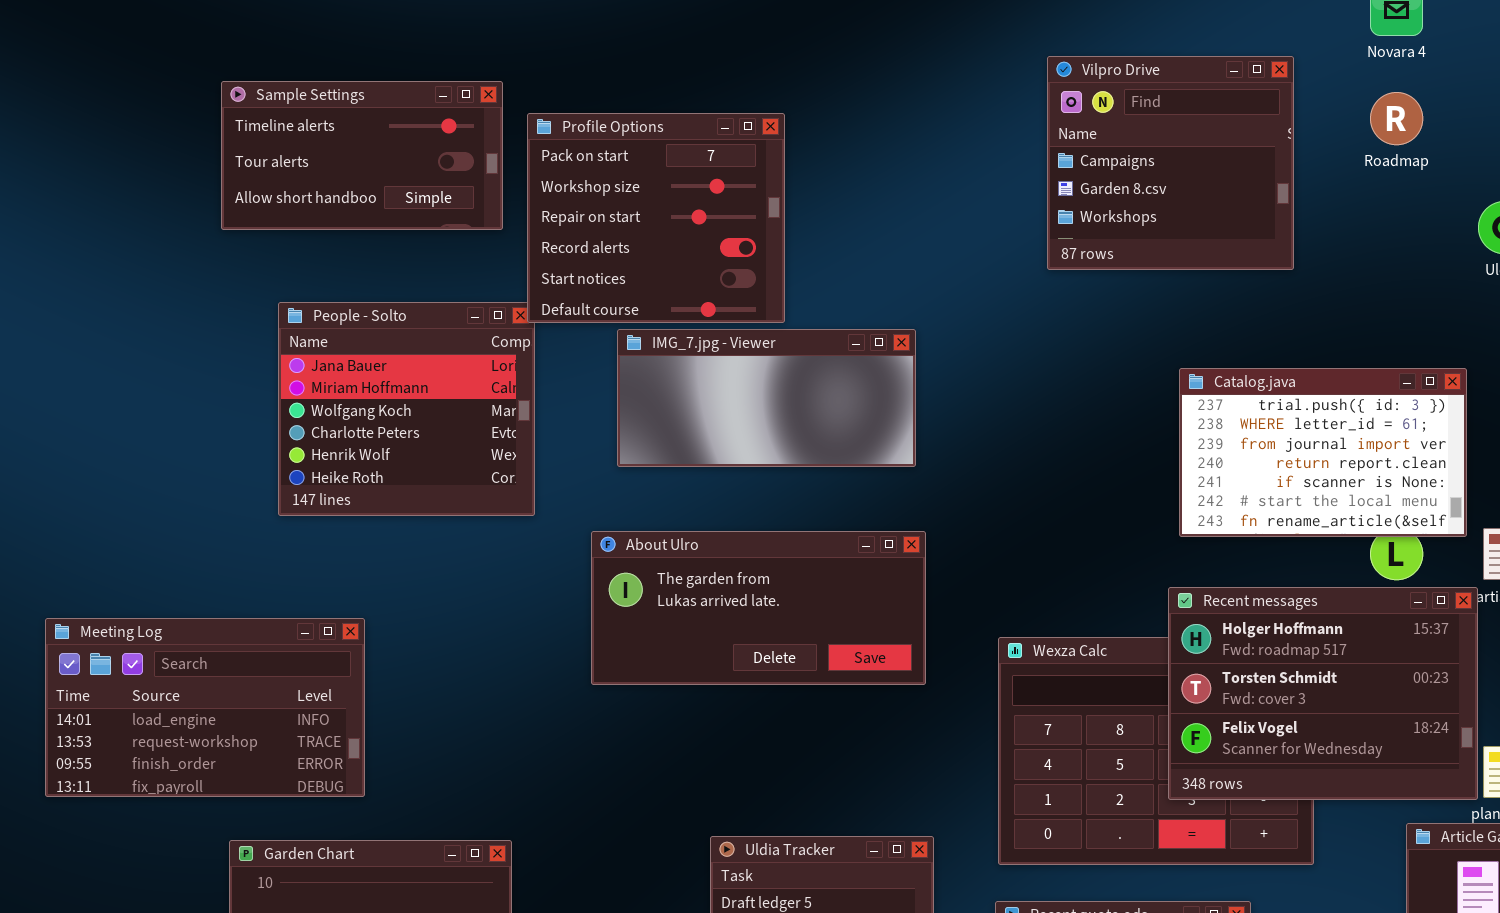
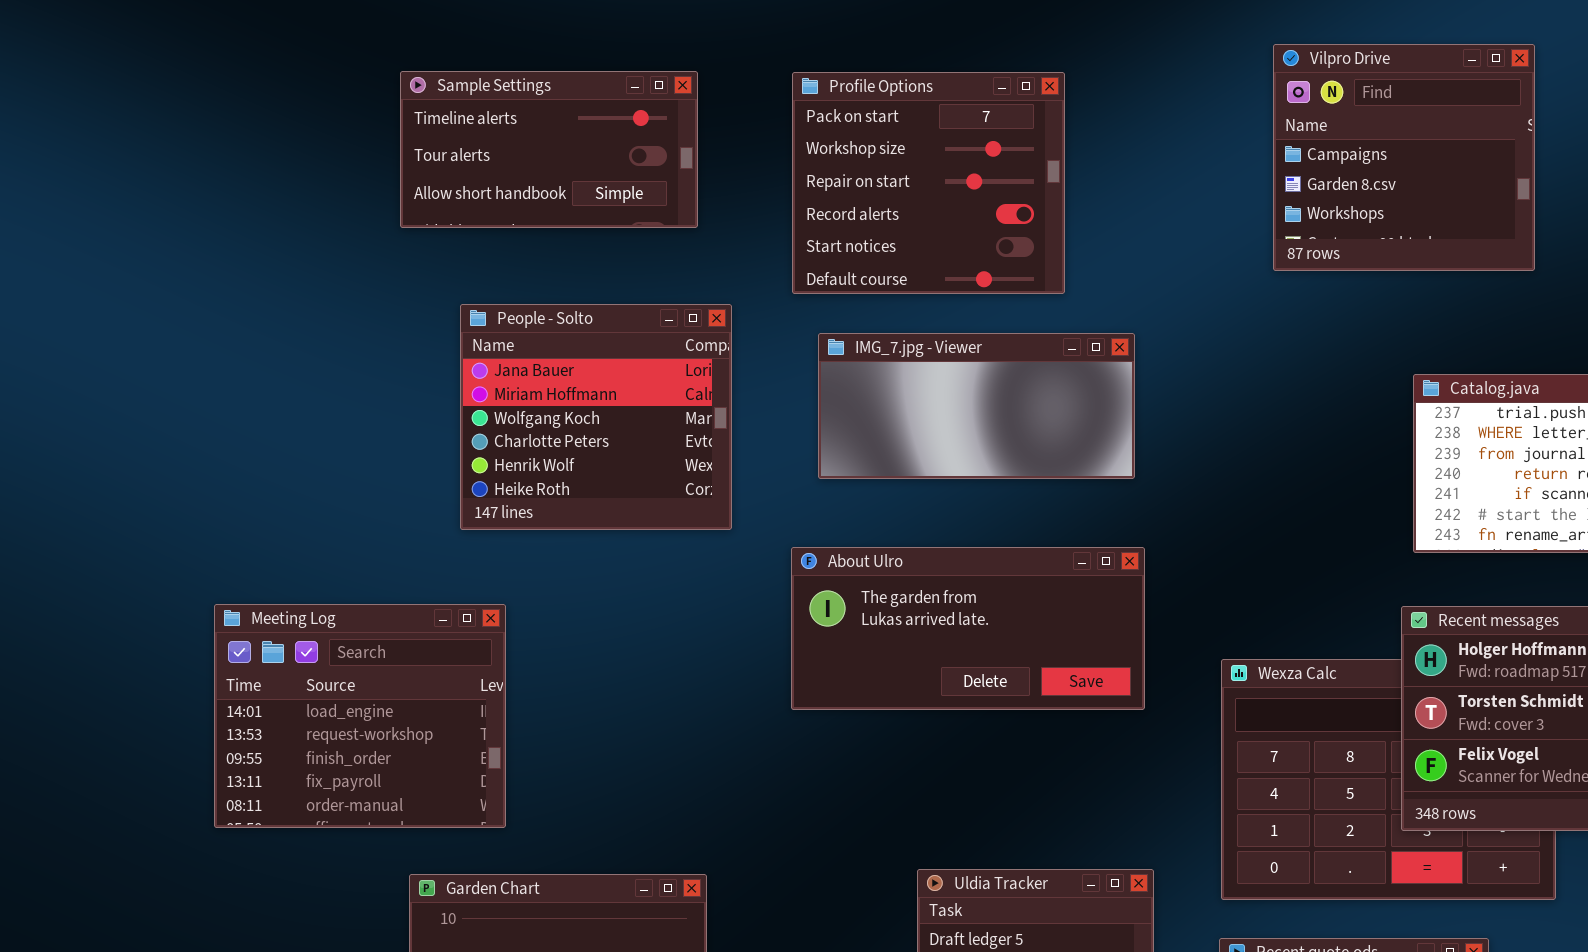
Profile Options: [527,113,785,323] -> [792,72,1065,294], moved
Meeting Log: [45,618,365,797] -> [214,604,506,828], resized

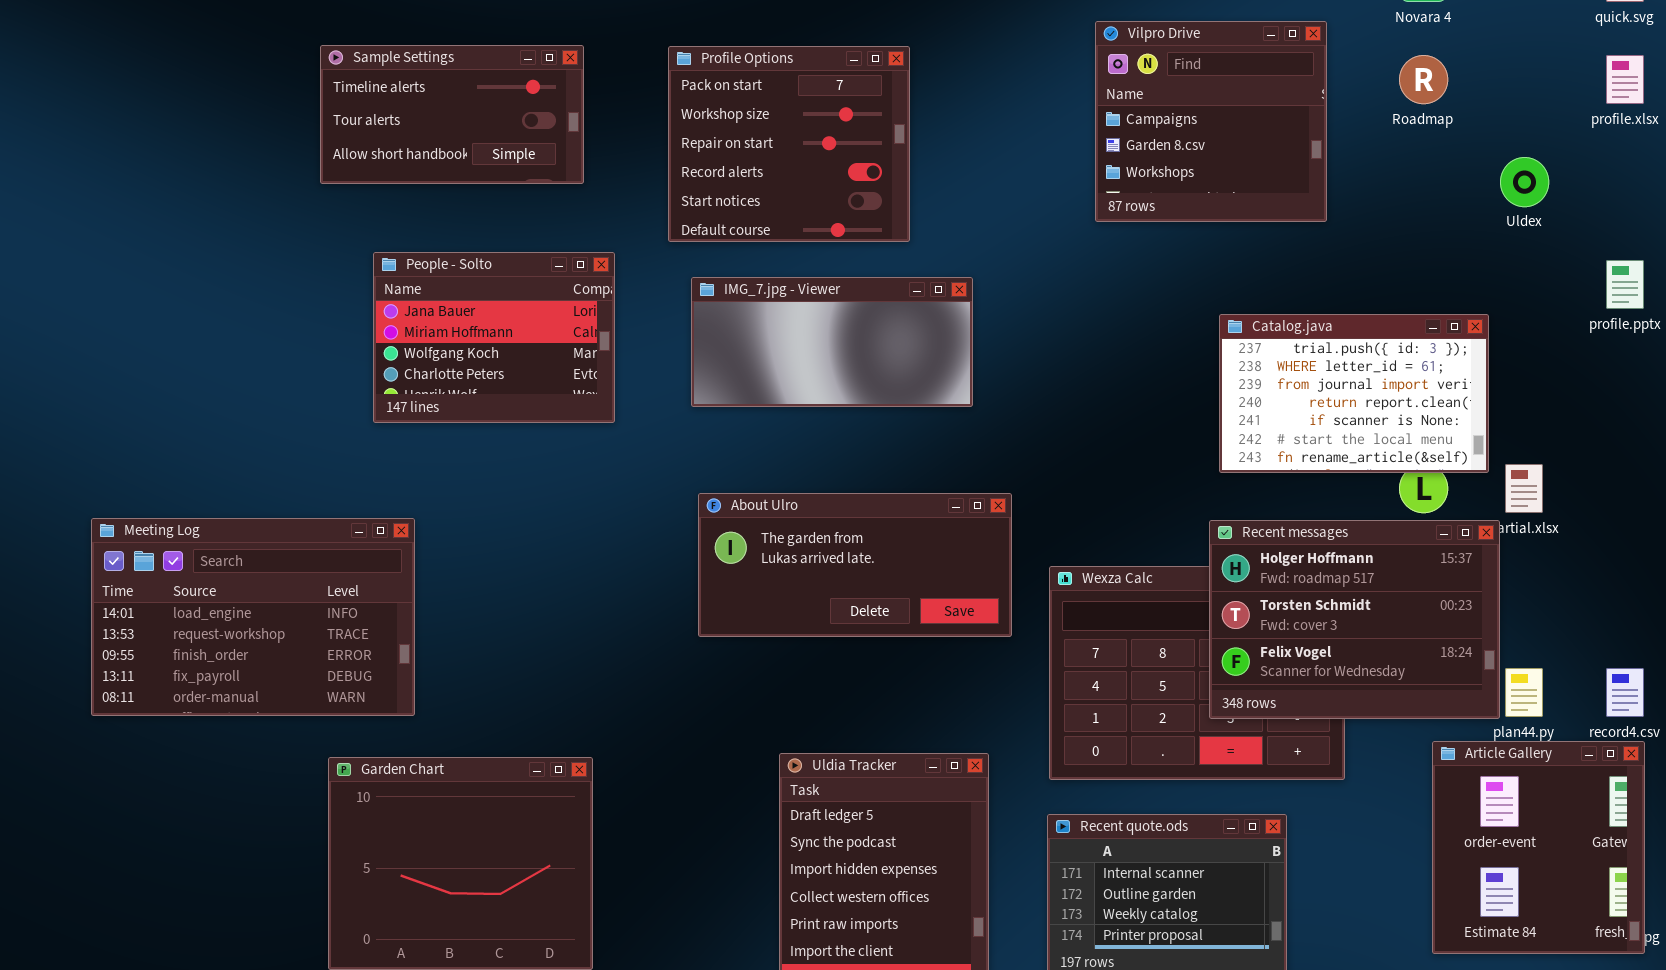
People - Solto: [460,304,732,530] -> [373,252,615,423], resized
About Ulro: [791,547,1145,710] -> [698,493,1012,637], moved
Meeting Log: [214,604,506,828] -> [91,518,415,716], resized

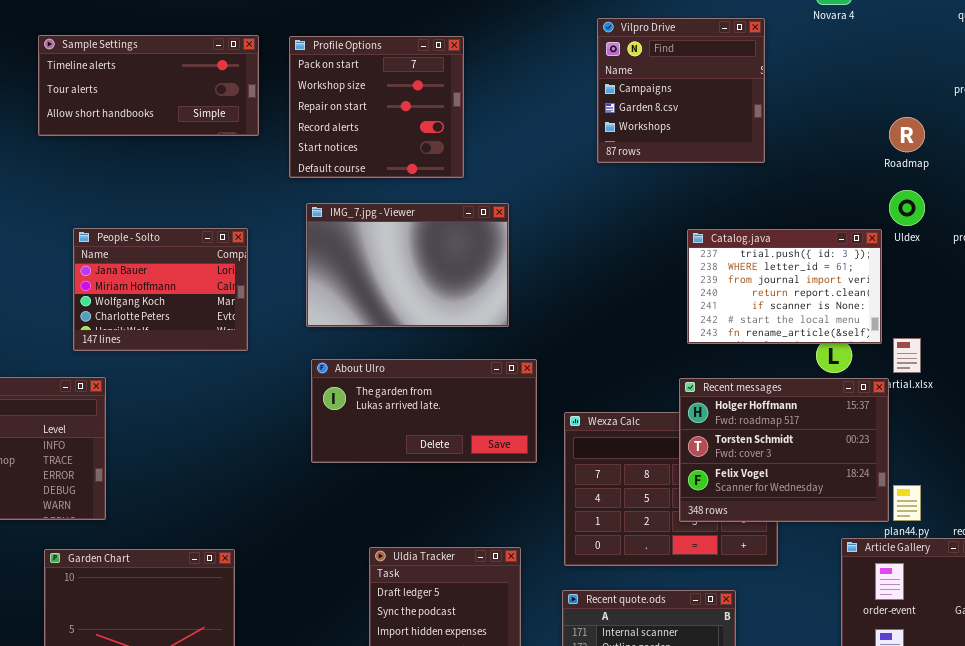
Sample Settings: [320,45,584,184] -> [38,35,259,136], resized
Roadmap: [1399,55,1448,104] -> [889,117,925,152], moved
Uldex: [1500,157,1549,207] -> [889,190,925,226], moved
People - Solto: [373,252,615,423] -> [73,228,248,351], moved
IMG_7.jpg - Viewer: [691,277,973,407] -> [306,203,509,327], resized

